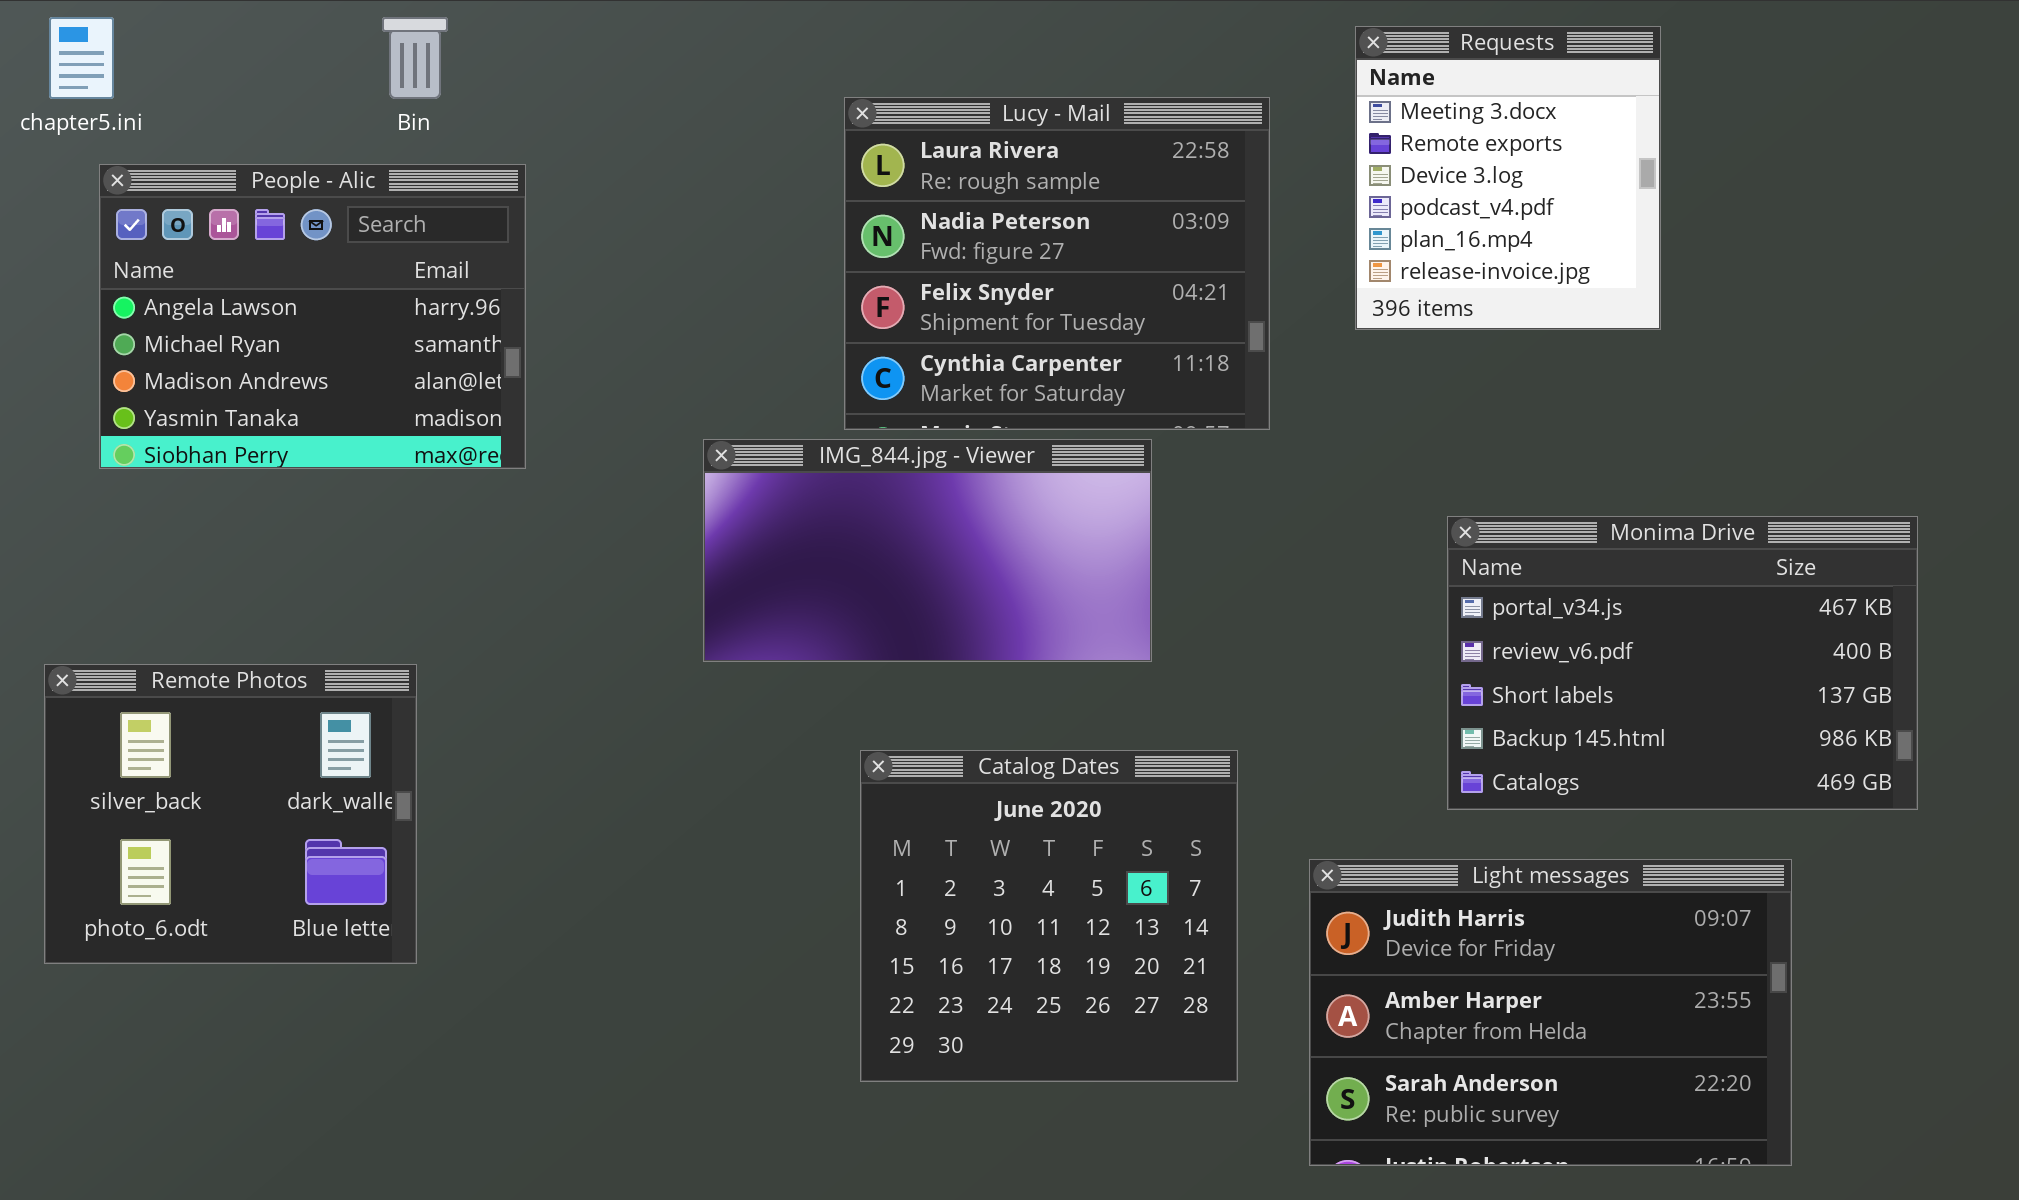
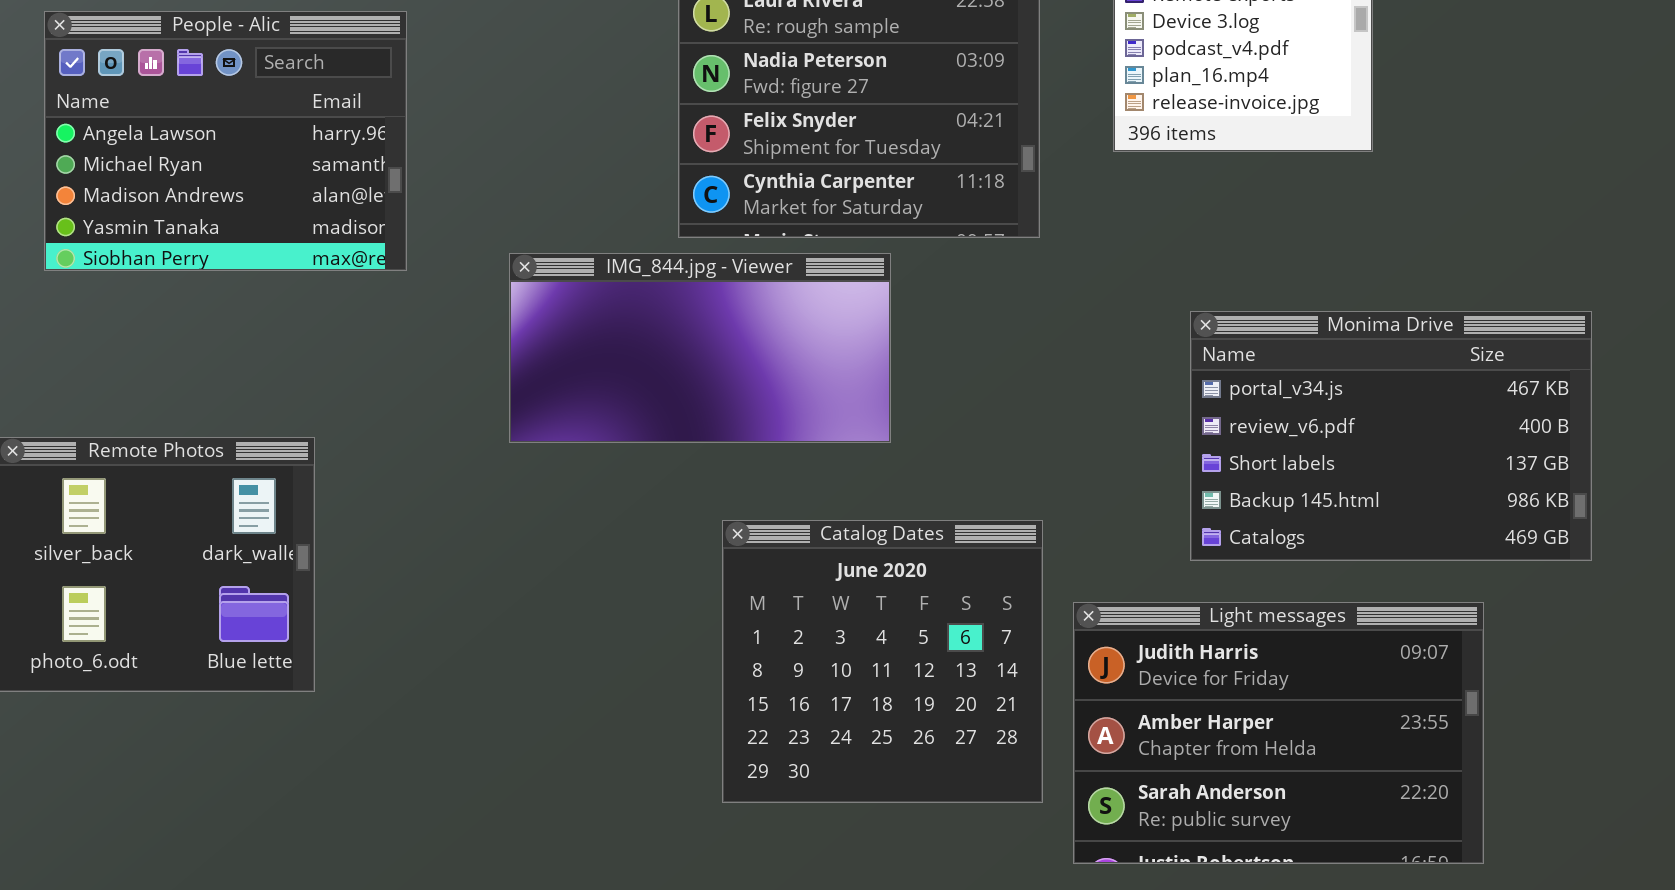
IMG_844.jpg - Viewer: [703,439,1152,662] -> [509,253,891,443], moved
Catalog Dates: [860,750,1238,1082] -> [722,520,1043,803], moved

